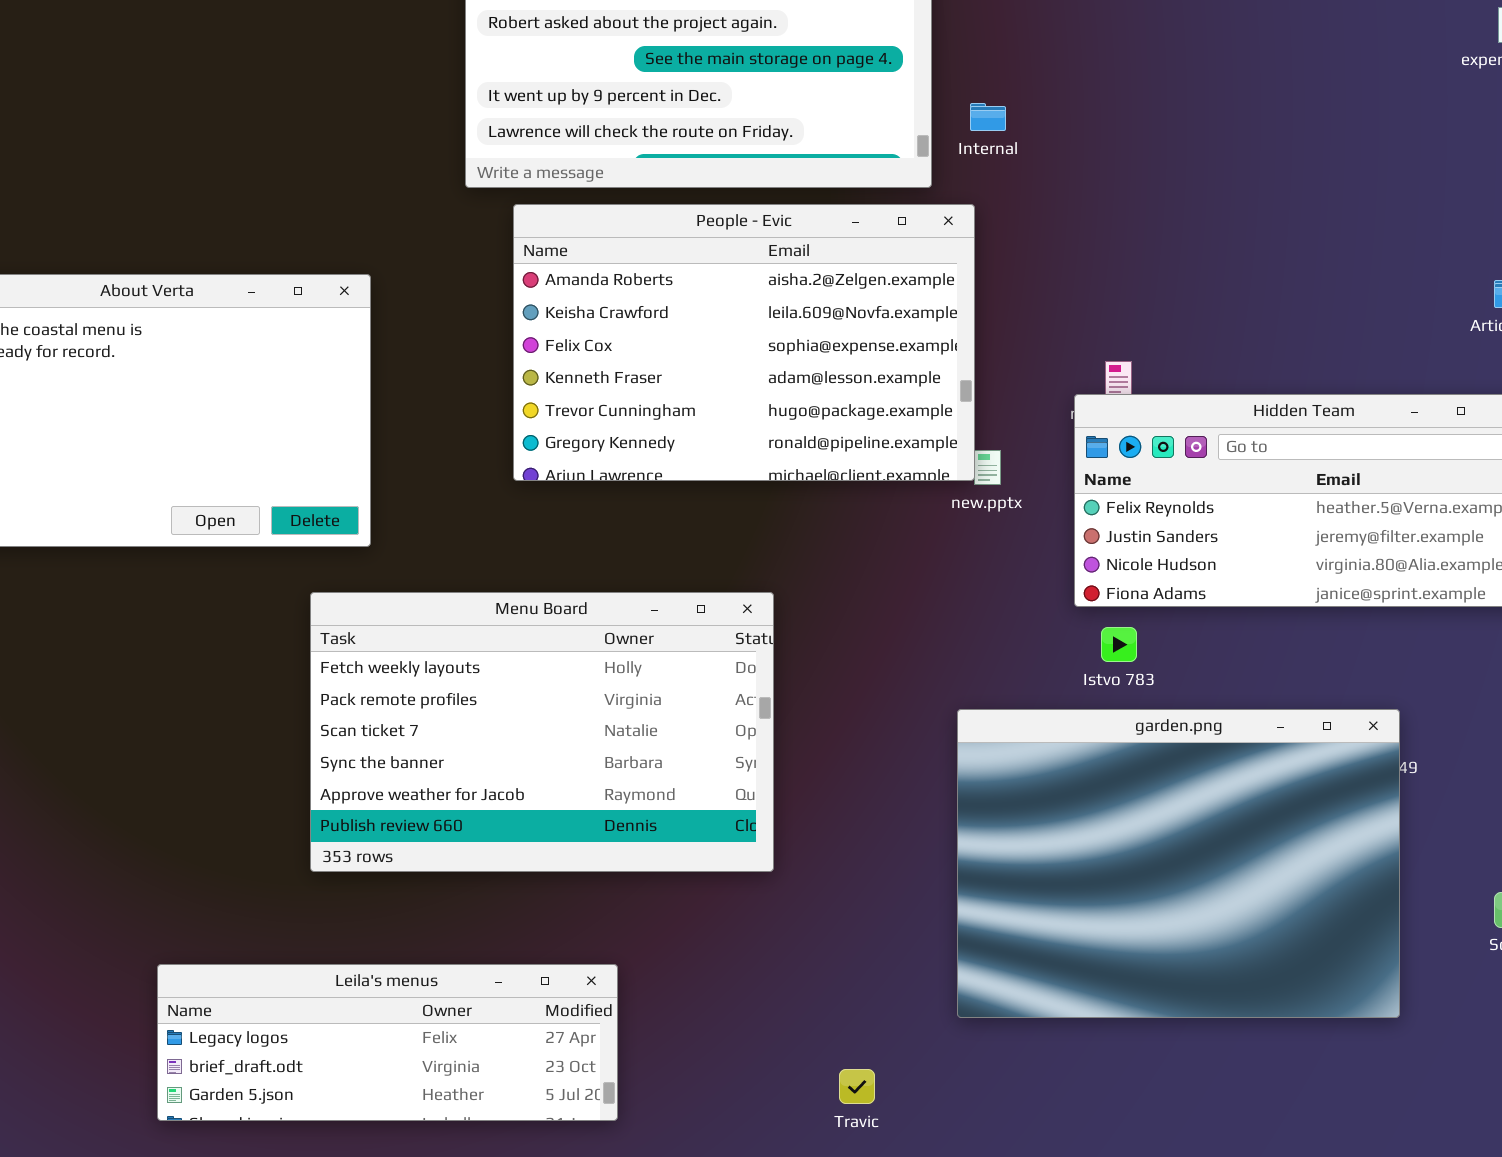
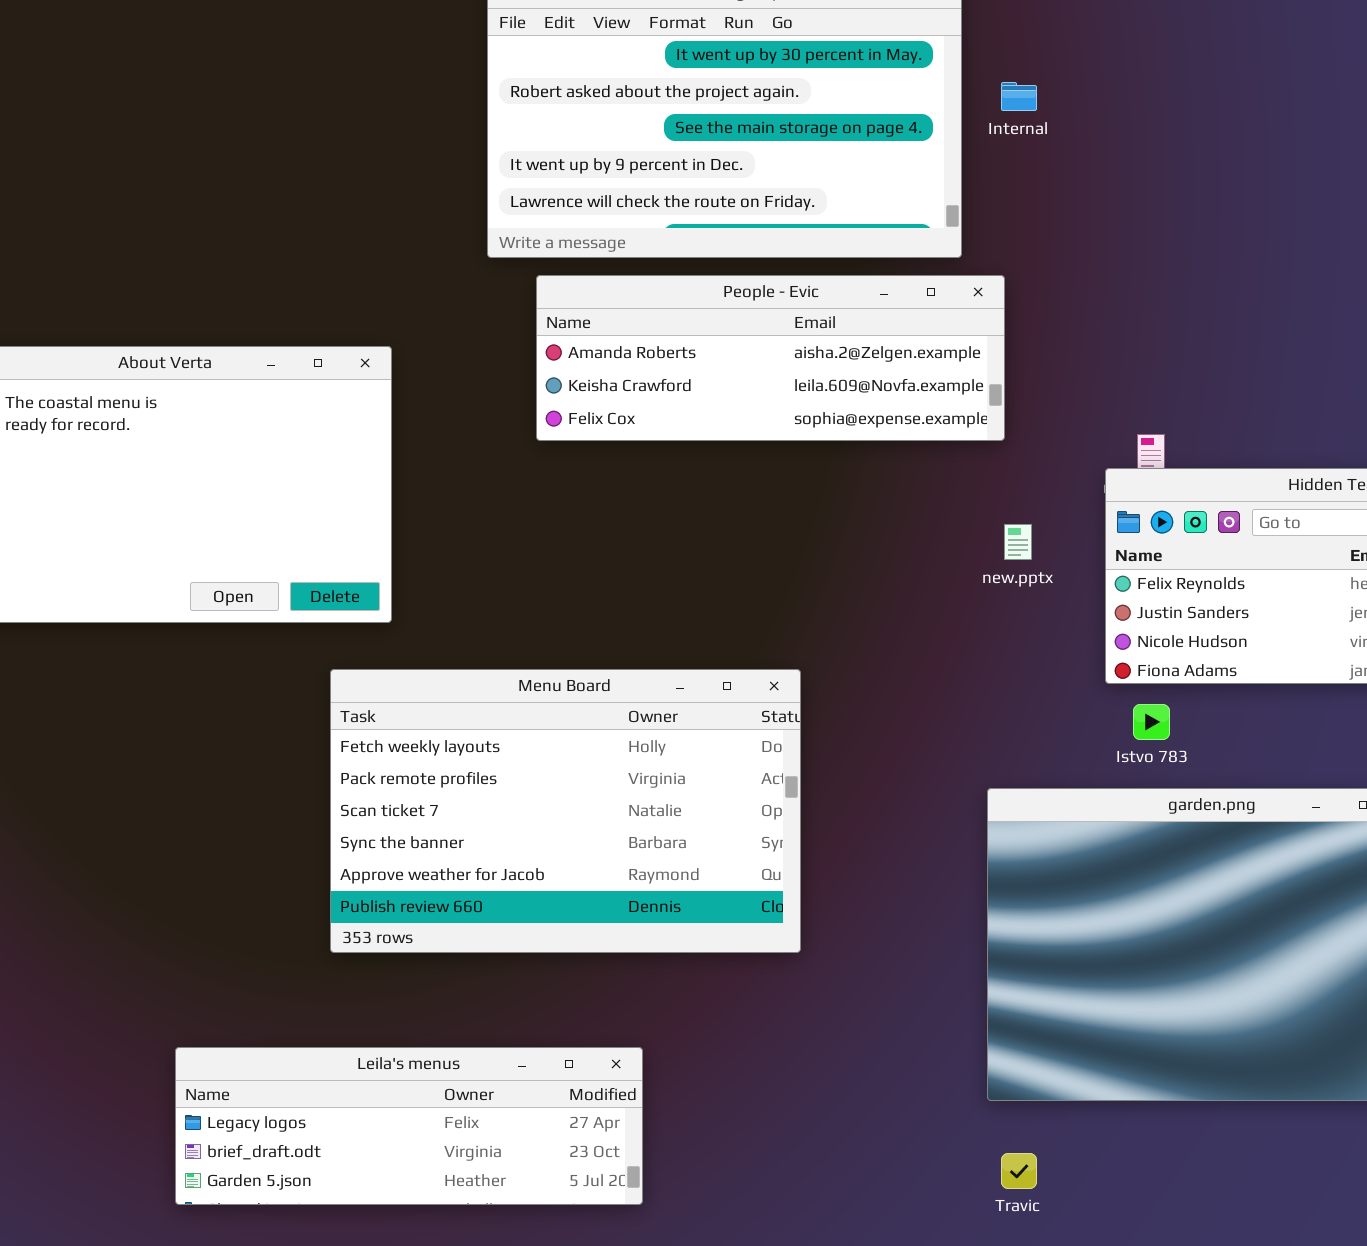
Internal: [970,103,1006,131] -> [1001,82,1037,111], moved
People - Evic: [513,204,975,481] -> [536,275,1005,441], resized
Travic: [839,1069,875,1104] -> [1001,1153,1037,1189], moved

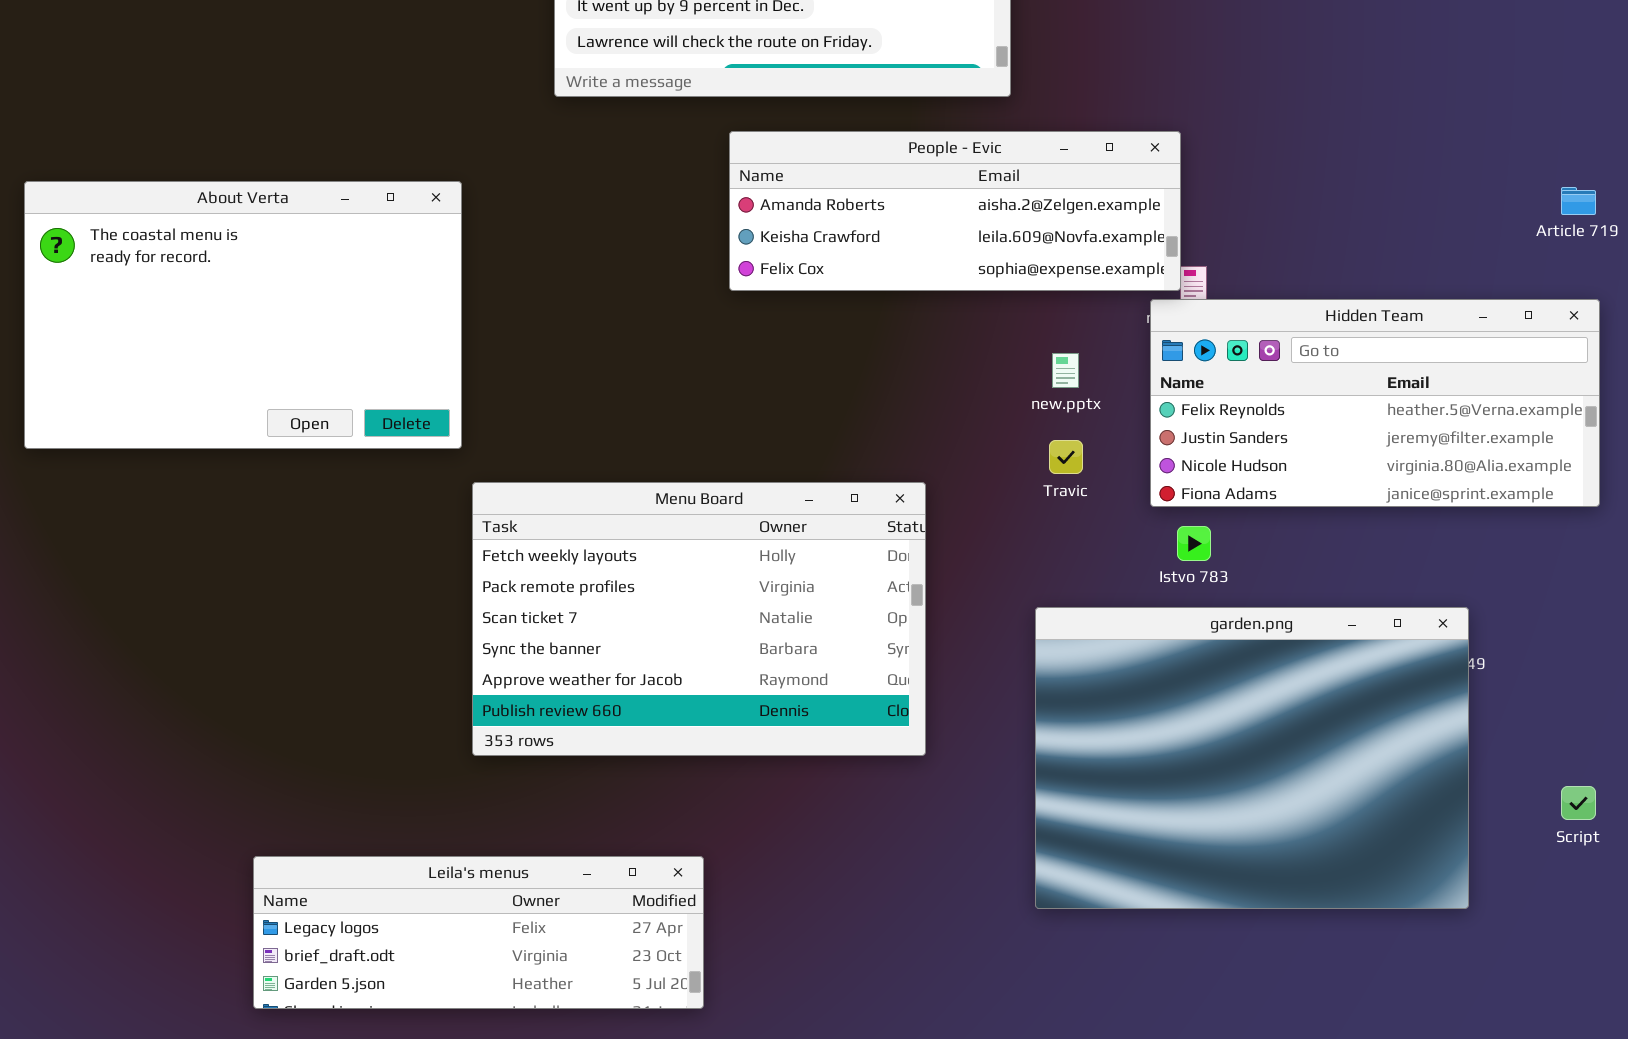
People - Evic: [536,275,1005,441] -> [729,131,1181,291], moved
Menu Board: [330,669,801,953] -> [472,482,926,756], moved
Travic: [1001,1153,1037,1189] -> [1049,440,1083,474], moved

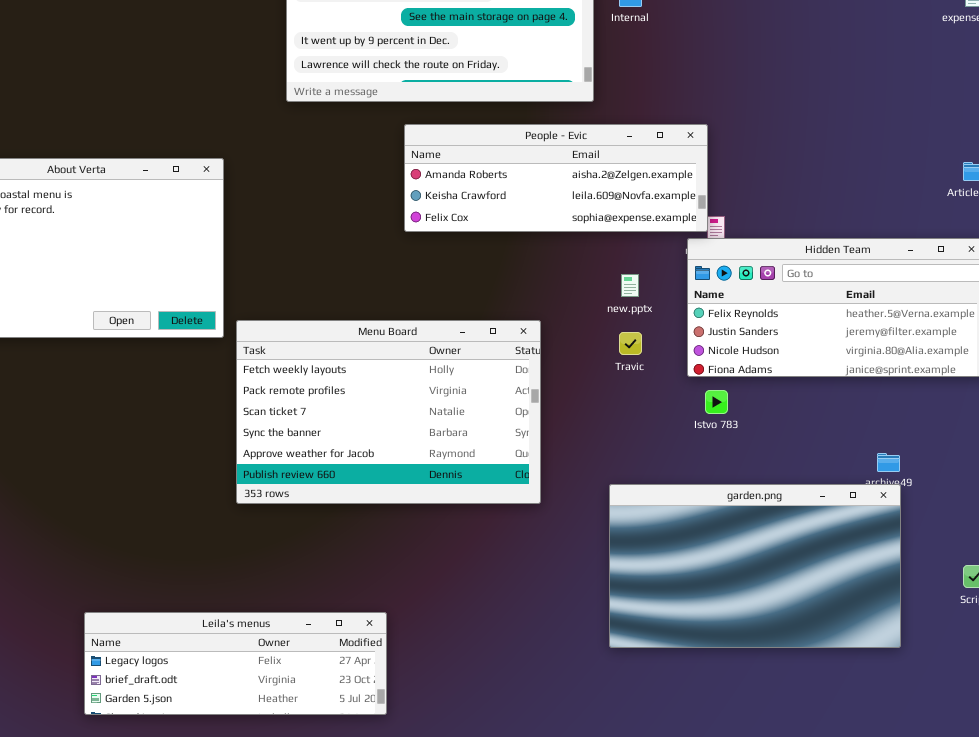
Menu Board: [472,482,926,756] -> [236,320,541,504], moved
garden.png: [1035,607,1469,909] -> [609,484,901,648], resized

